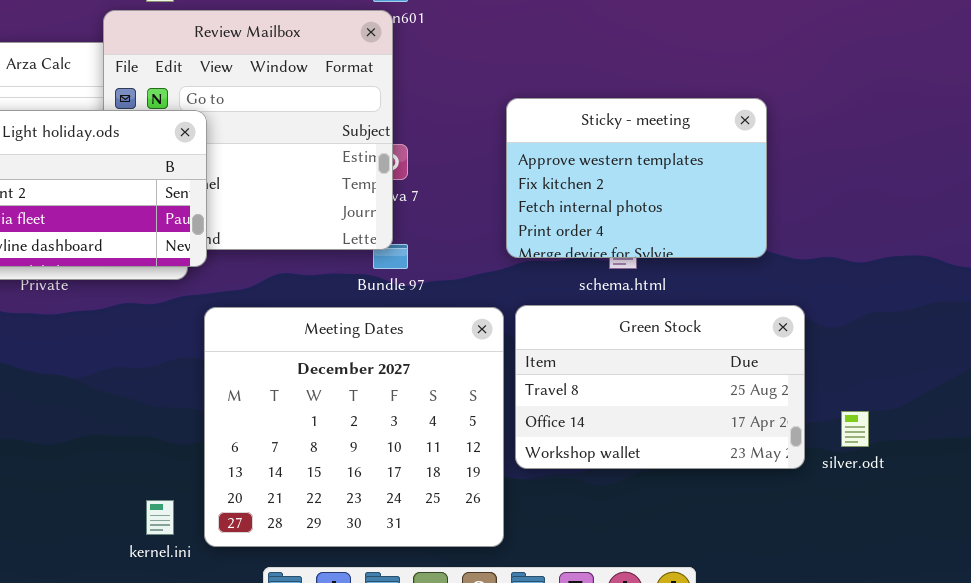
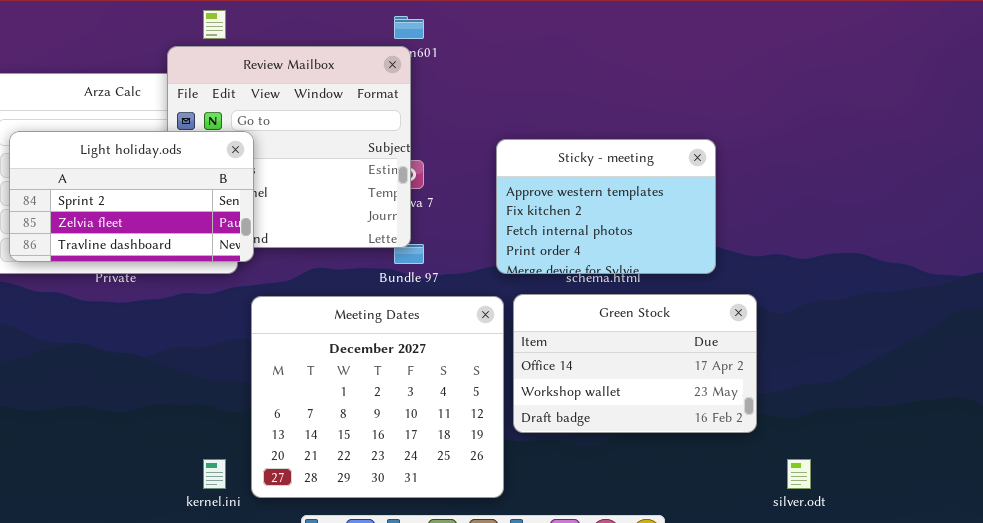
Sticky - meeting: [506,98,767,258] -> [496,139,716,274], moved
Green Stock: [515,305,805,469] -> [513,294,757,433], scrolled down 1 row
silver.odt: [841,411,869,447] -> [787,459,811,489], moved

